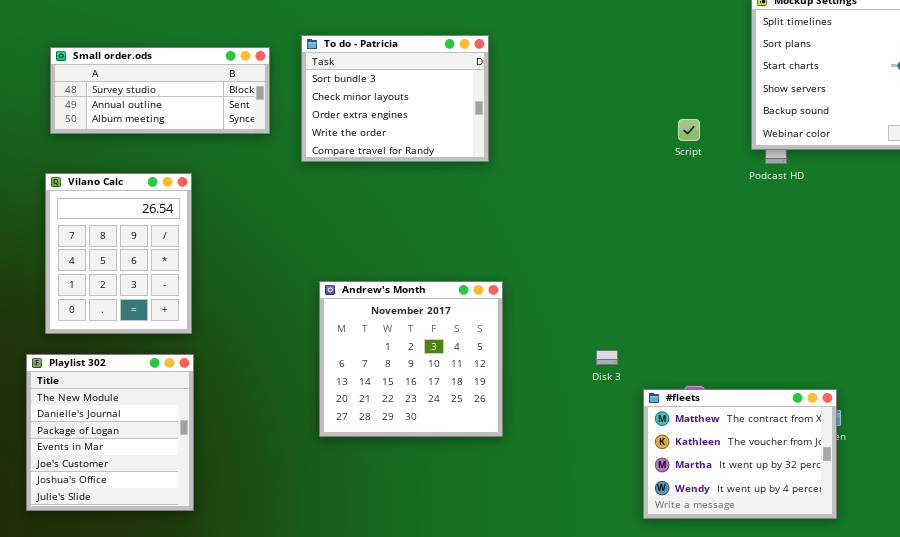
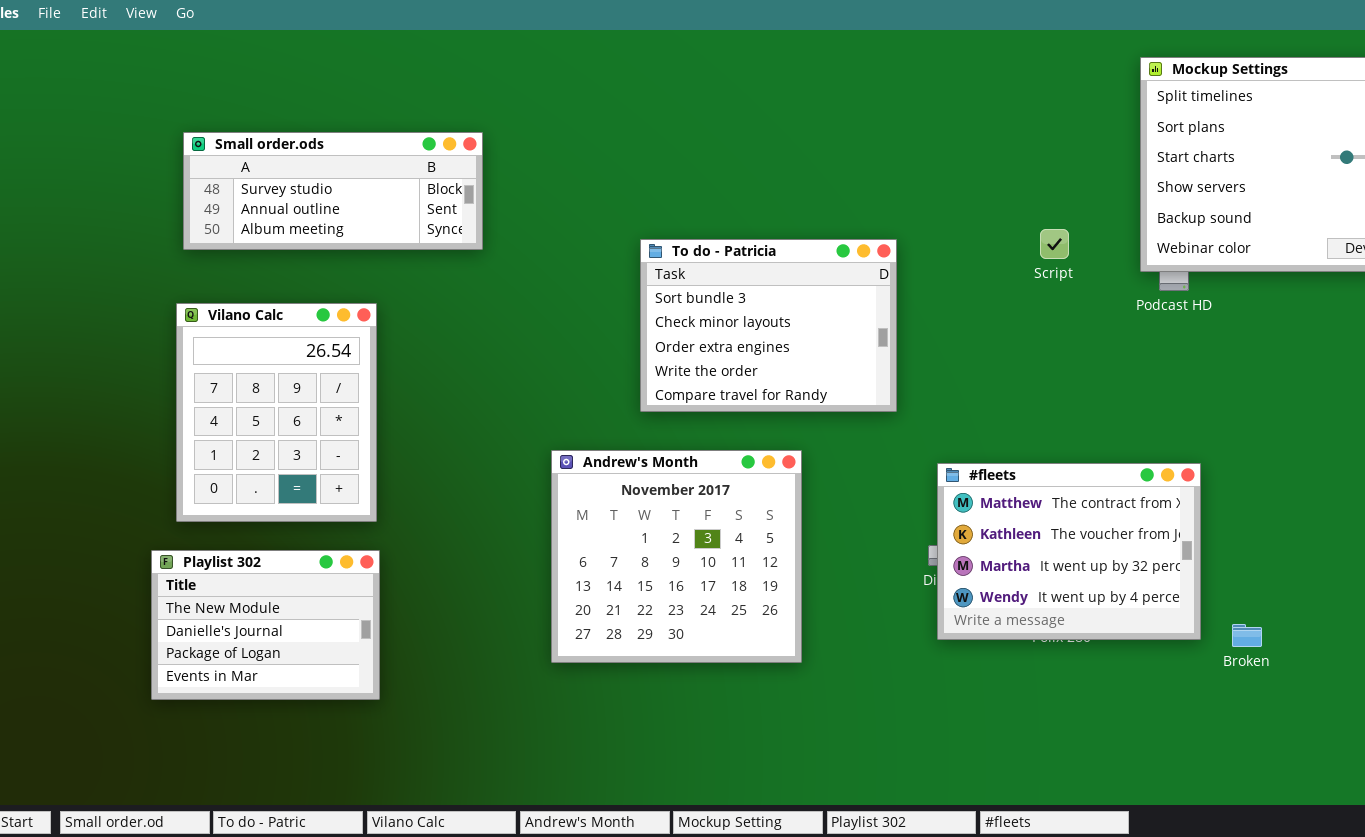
To do - Patricia: [301,35,489,162] -> [640,239,897,412], moved
Playlist 302: [26,354,194,511] -> [151,550,380,700], resized
#fleets: [643,389,837,519] -> [937,463,1201,640], moved

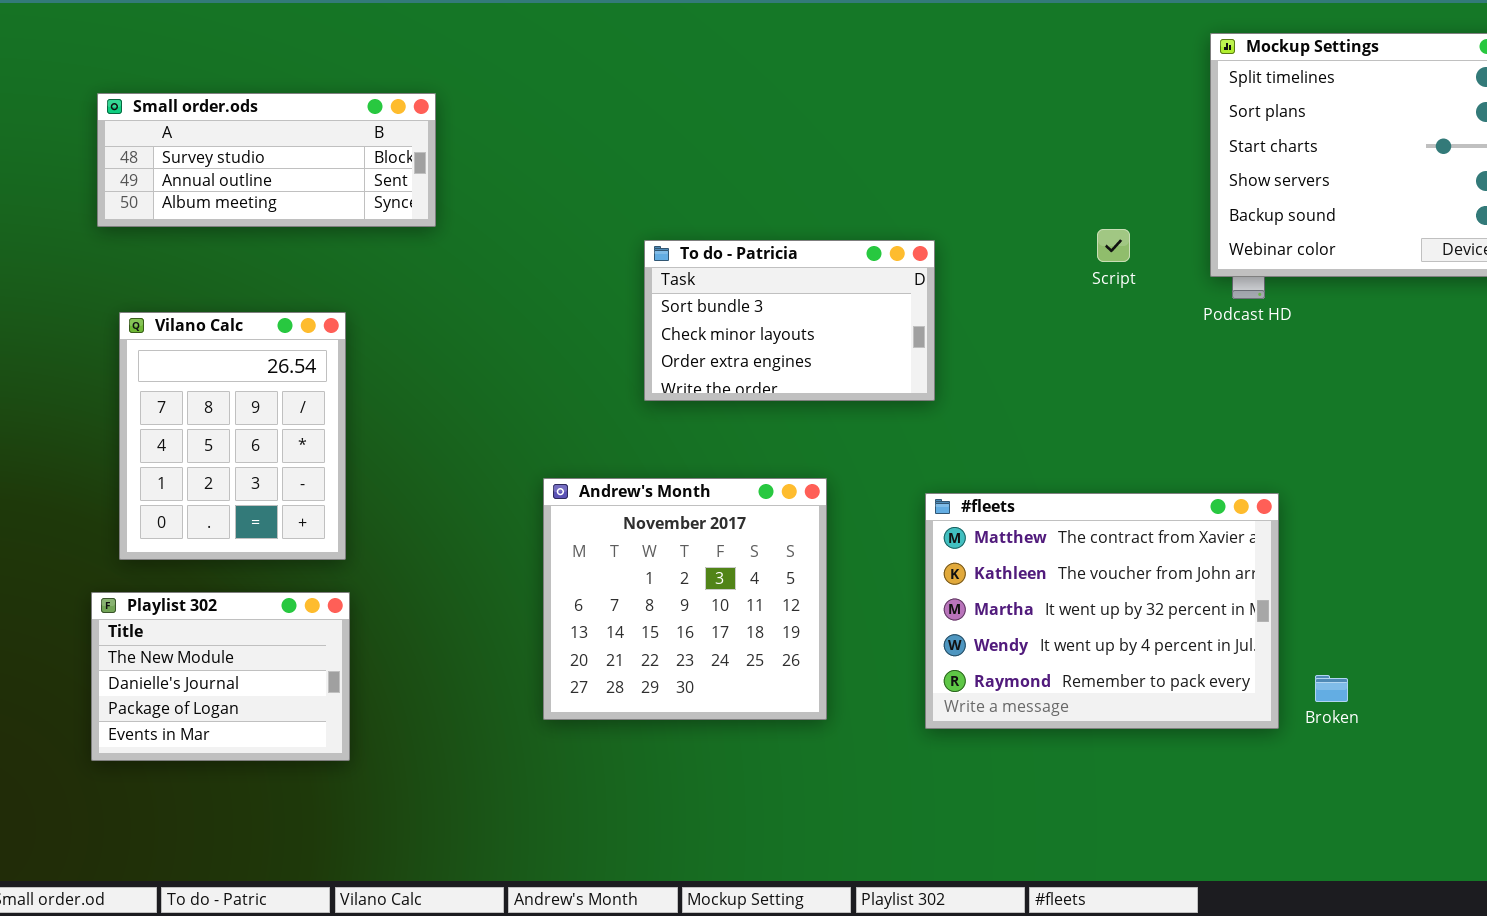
Small order.ods: [183,132,483,250] -> [97,93,436,227], moved
To do - Patricia: [640,239,897,412] -> [644,240,935,401], resized
#fleets: [937,463,1201,640] -> [925,493,1279,729], resized

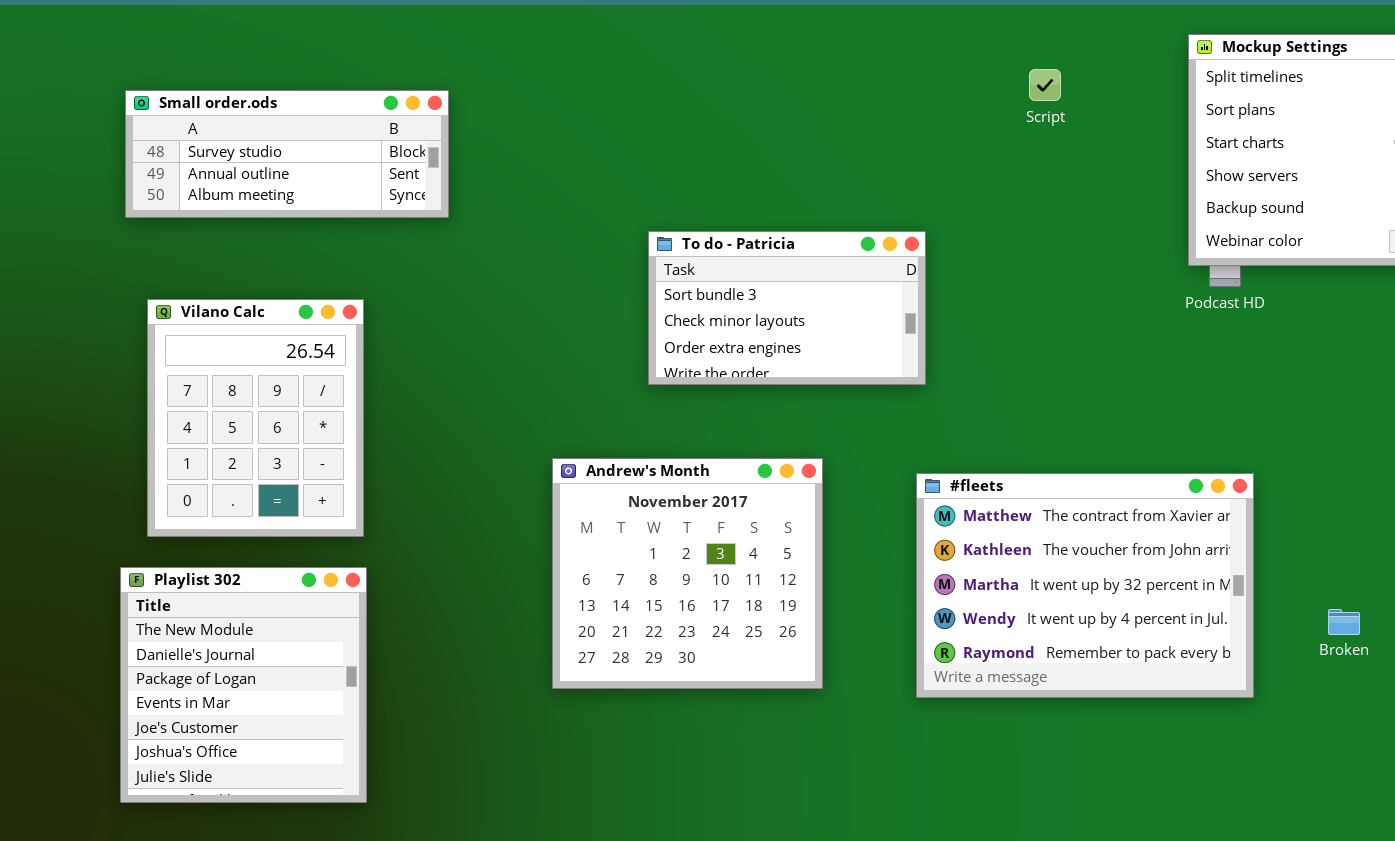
Script: [1097,229,1130,262] -> [1029,69,1061,101], moved
Playlist 302: [91,592,350,761] -> [120,567,367,803], resized
Broken: [1315,675,1348,702] -> [1328,609,1360,635], moved

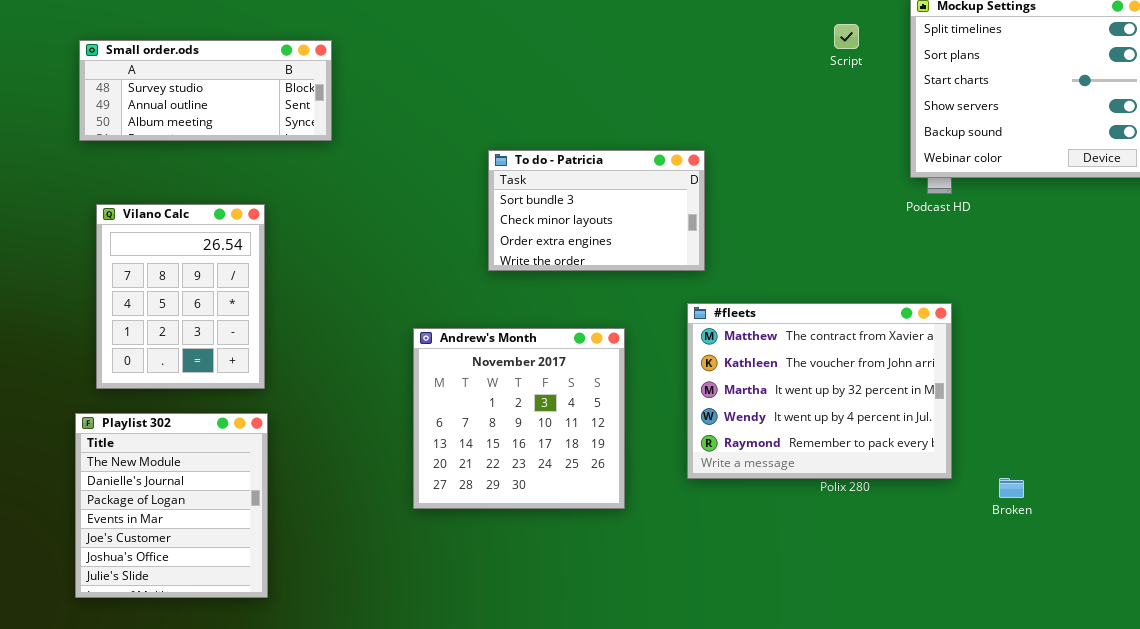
Script: [1029,69,1061,101] -> [834,24,859,49], moved
#fleets: [916,473,1254,698] -> [687,303,952,479], moved
Broken: [1328,609,1360,635] -> [999,478,1024,498], moved

